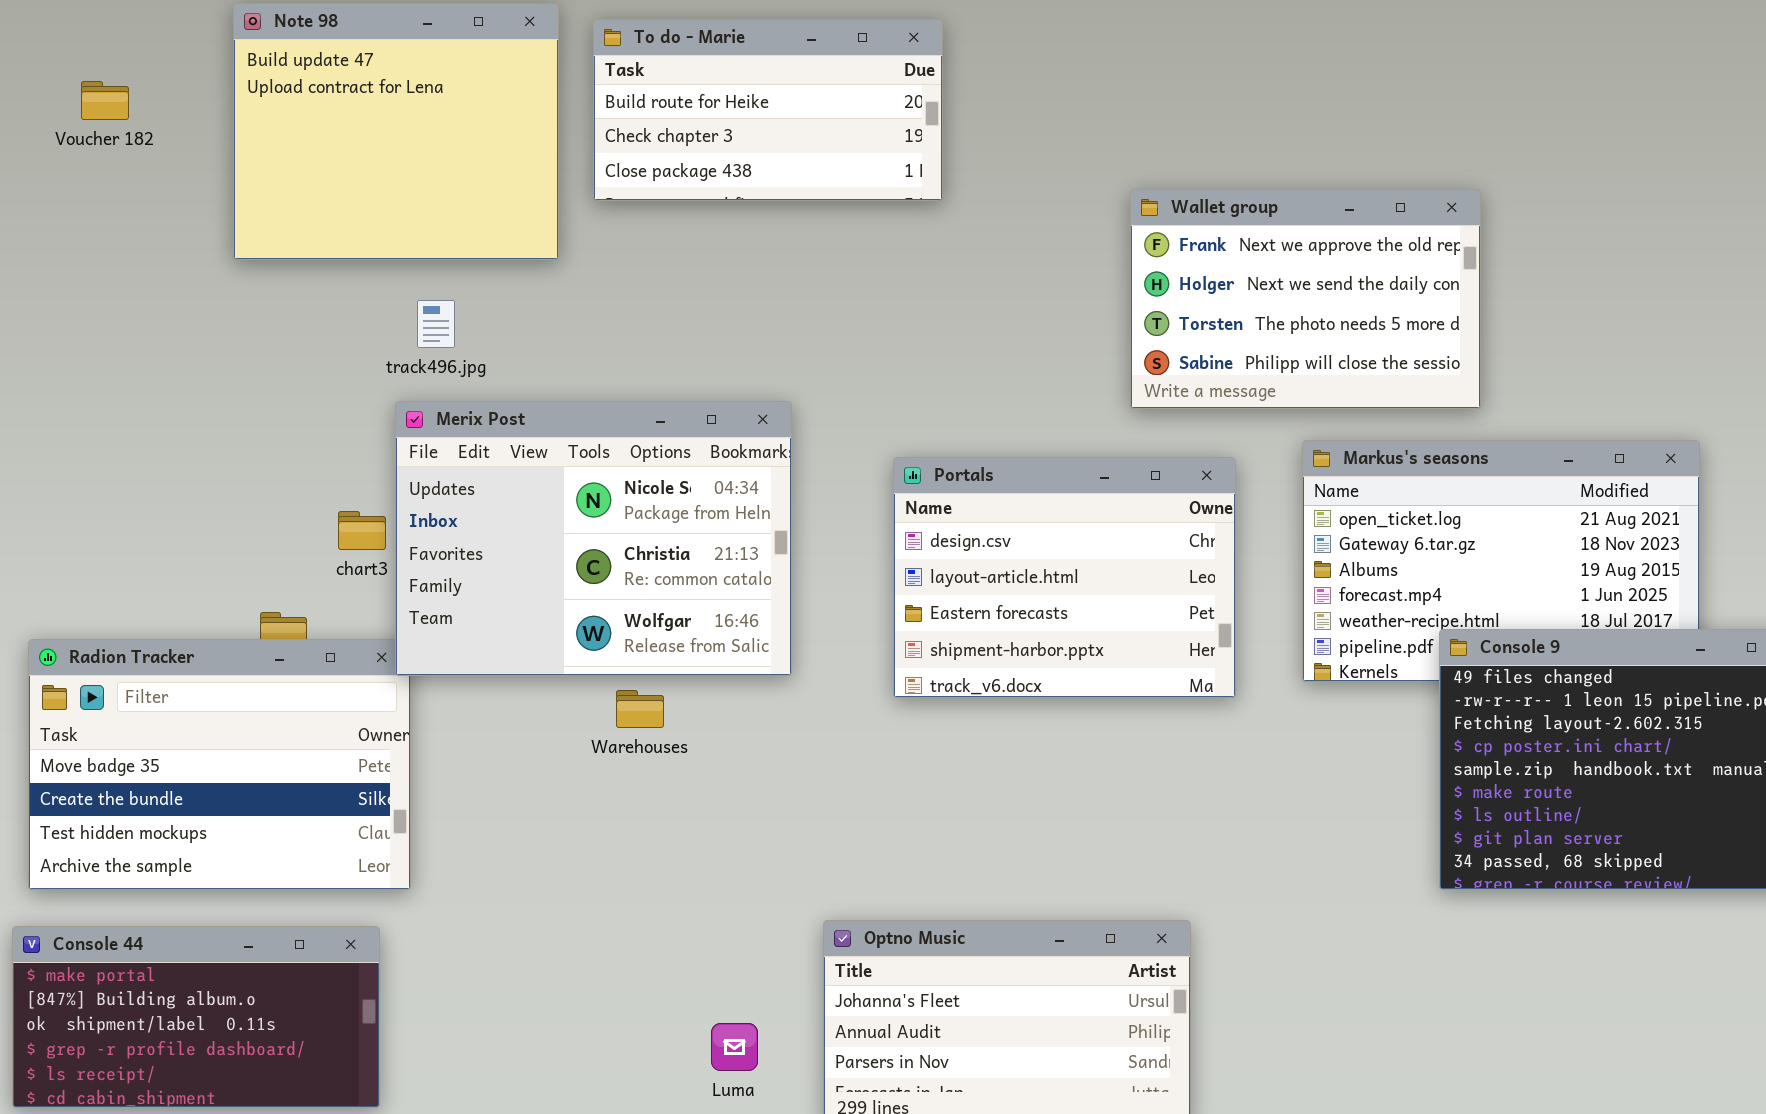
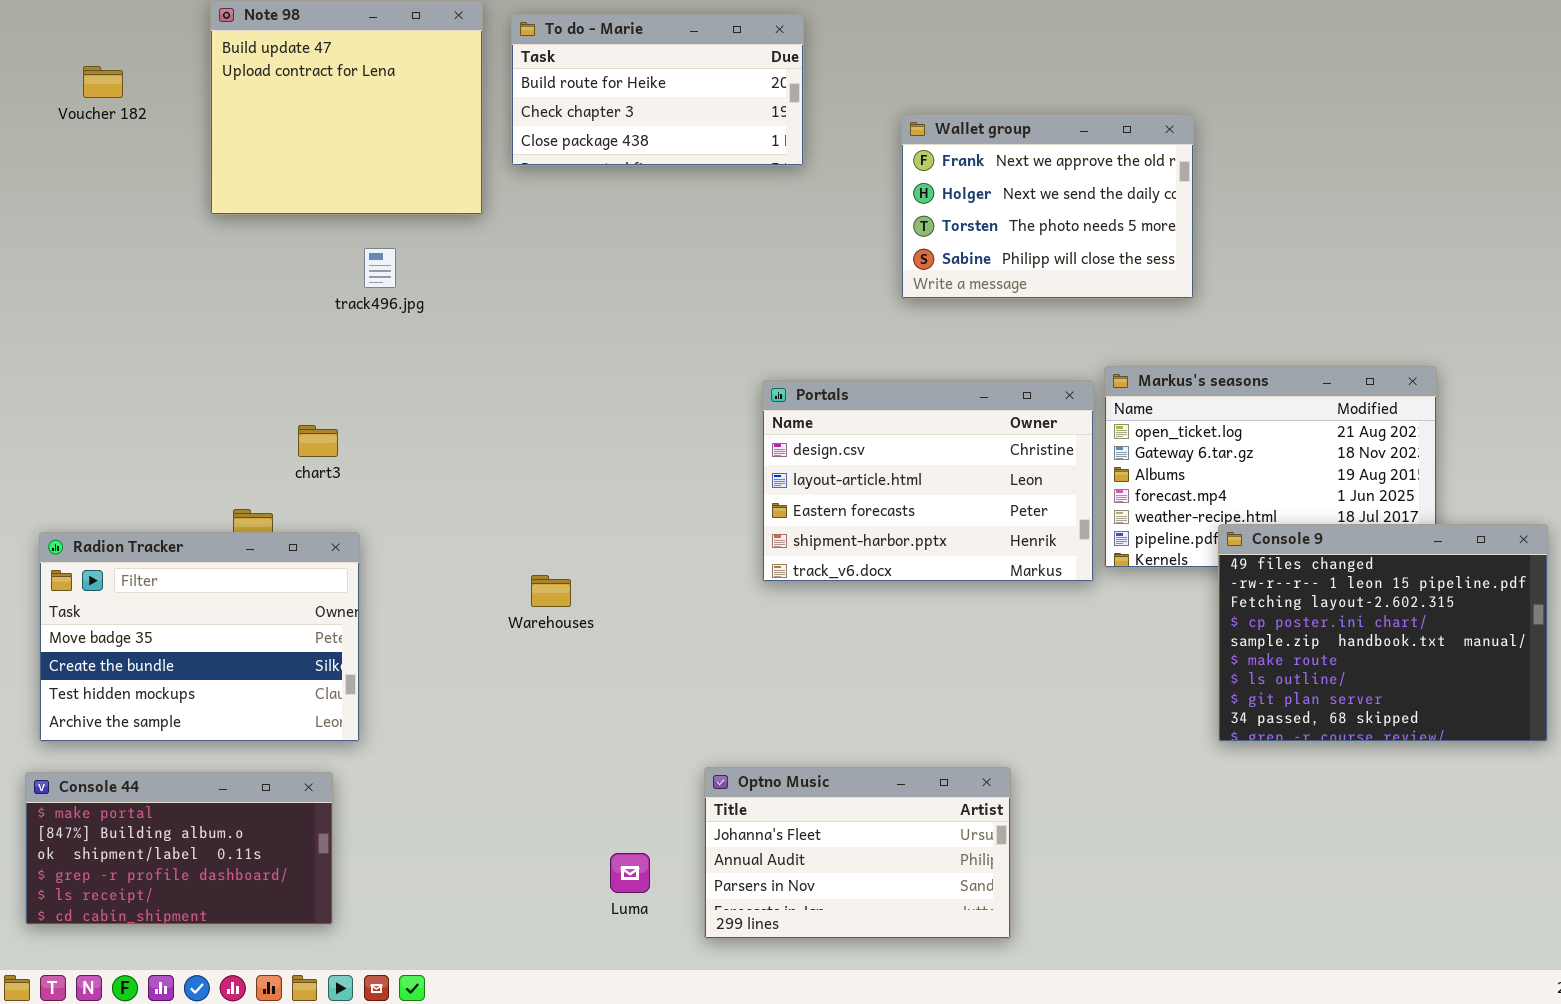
Wallet group: [1130,189,1481,409] -> [901,114,1194,299], moved
Merix Post: [395,401,792,676] -> none, closed
Portals: [893,457,1236,698] -> [762,380,1094,582], resized

